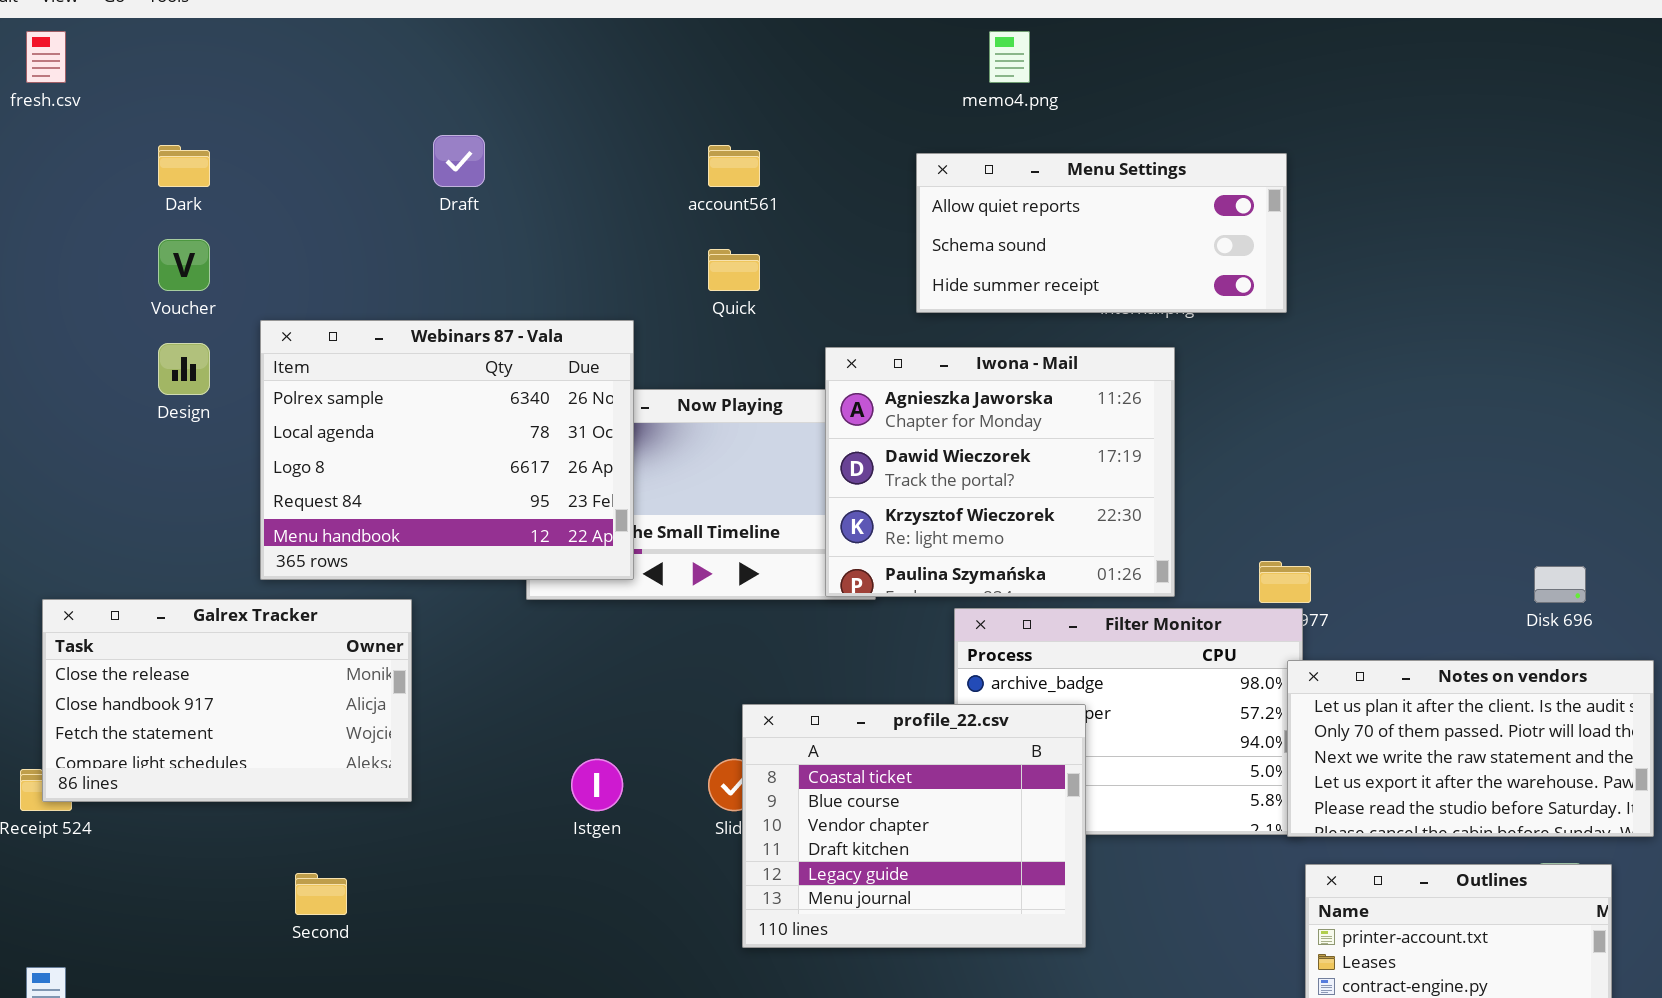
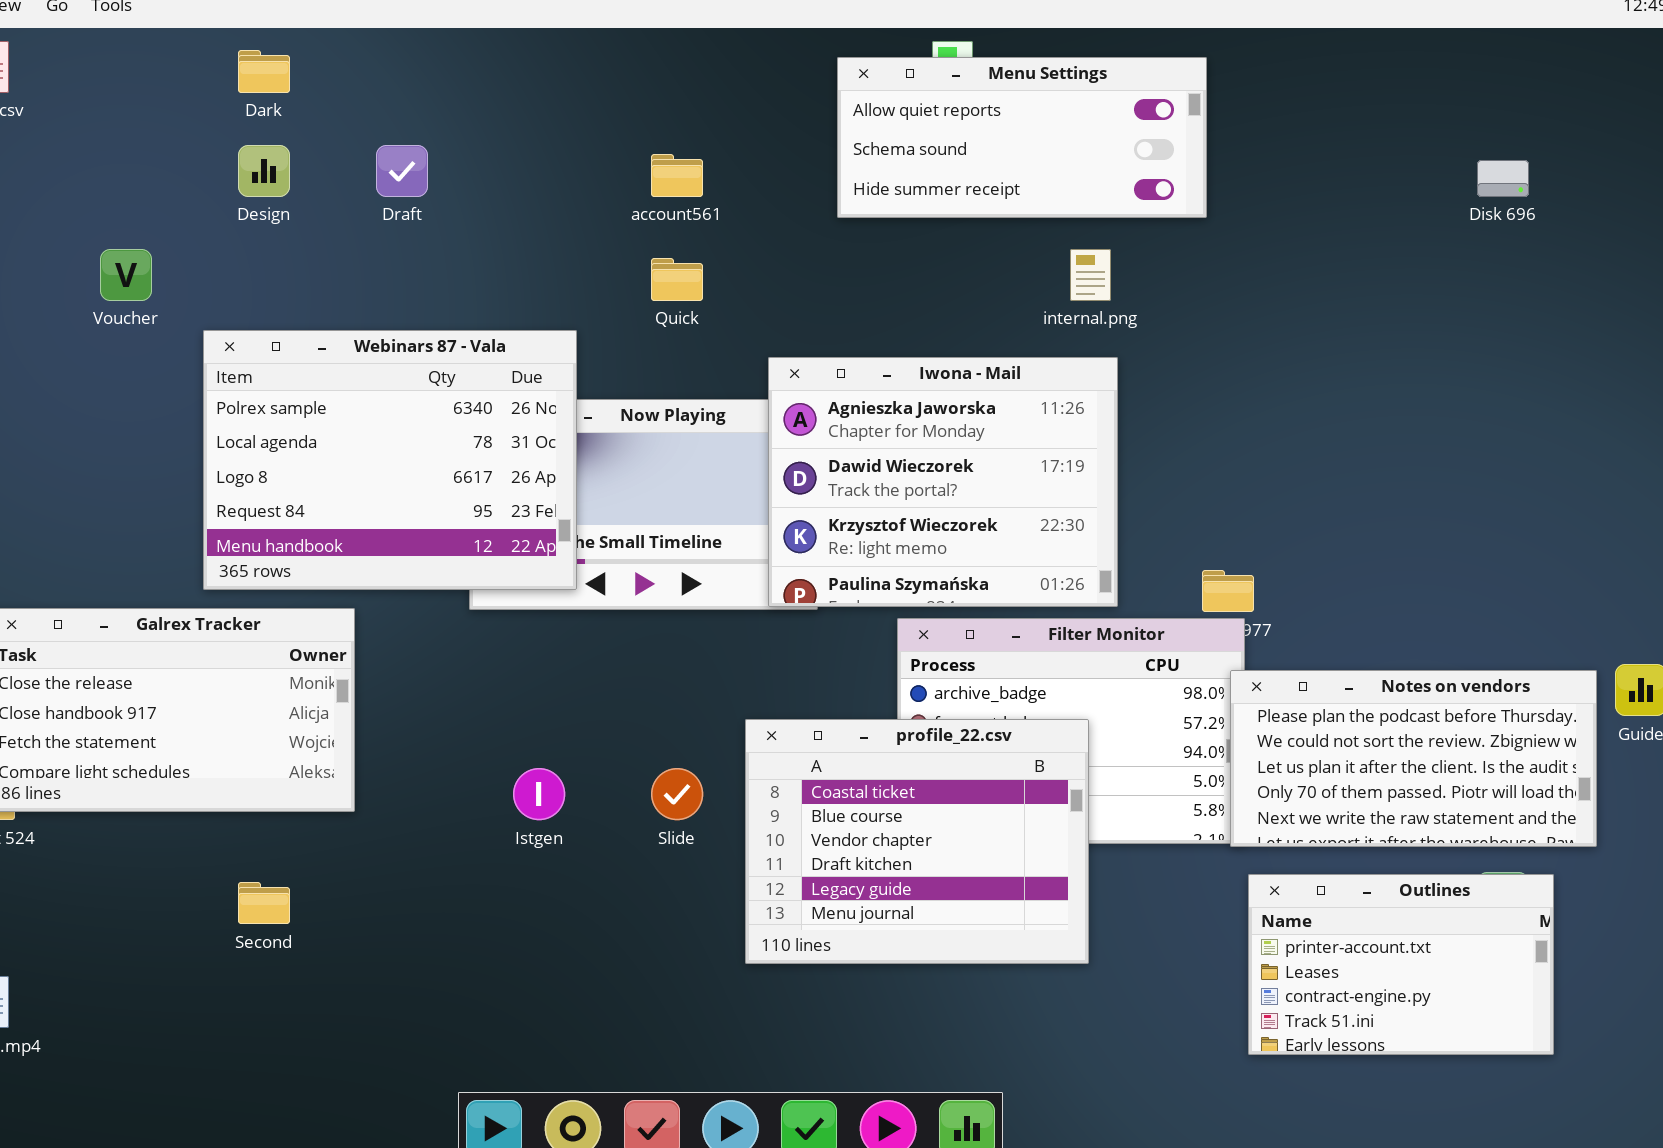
Dark: [158,145,210,187] -> [238,50,290,93], moved
Menu Settings: [916,153,1287,313] -> [837,57,1207,218], moved
Design: [158,343,210,395] -> [238,145,290,197], moved
Disk 696: [1534,566,1586,603] -> [1477,160,1529,197], moved
Notes on vendors: [1287,660,1654,837] -> [1230,670,1597,847], scrolled up 2 rows
profile_22.csv: [742,704,1086,948] -> [745,719,1089,964], moved

